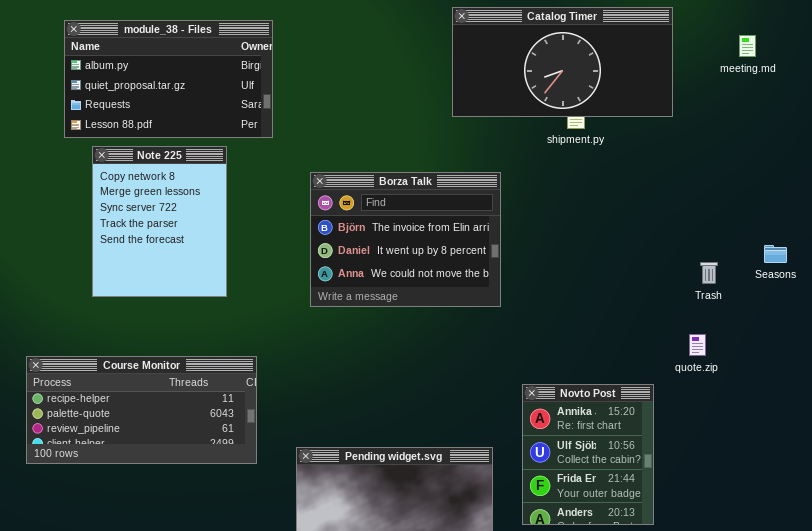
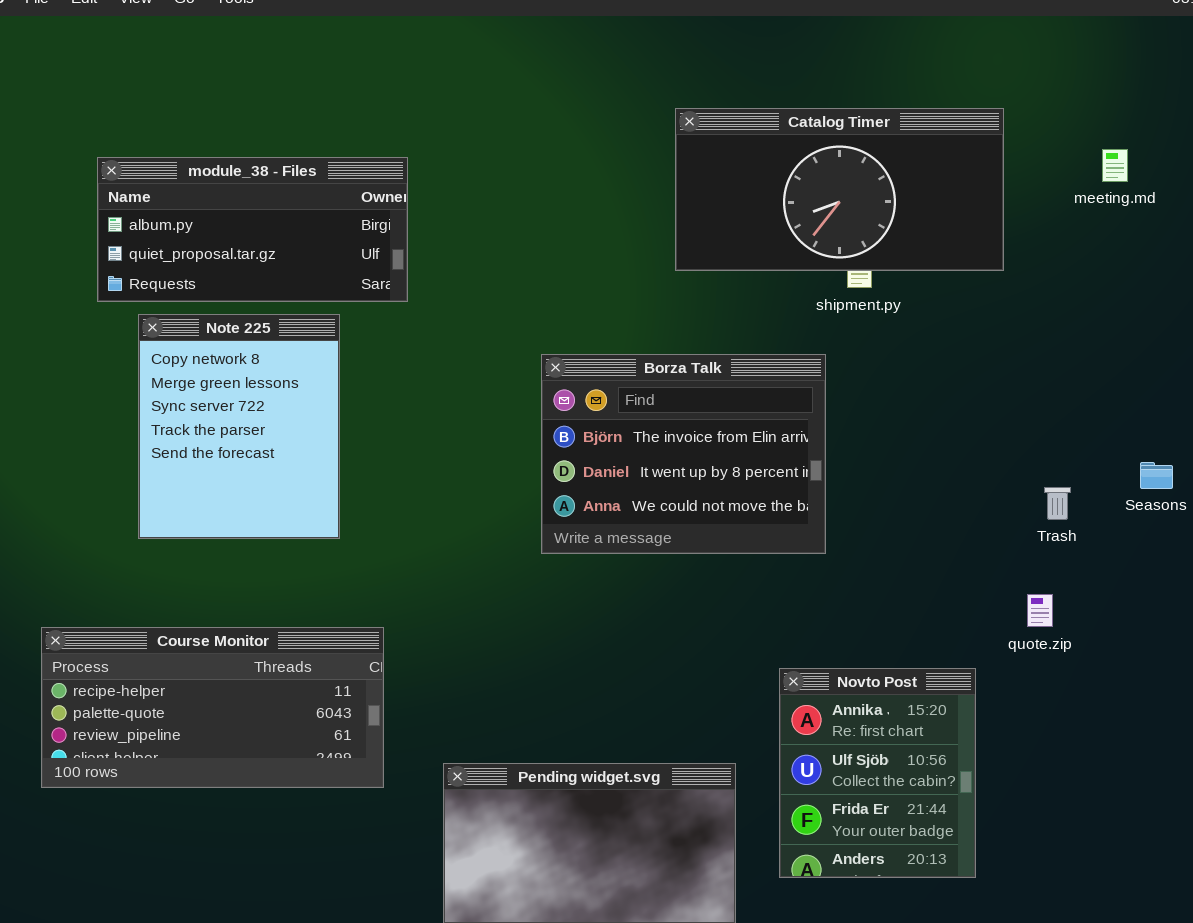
module_38 - Files: [64,20,273,138] -> [97,157,408,302], resized
Borza Talk: [310,172,501,307] -> [541,354,826,554], moved

